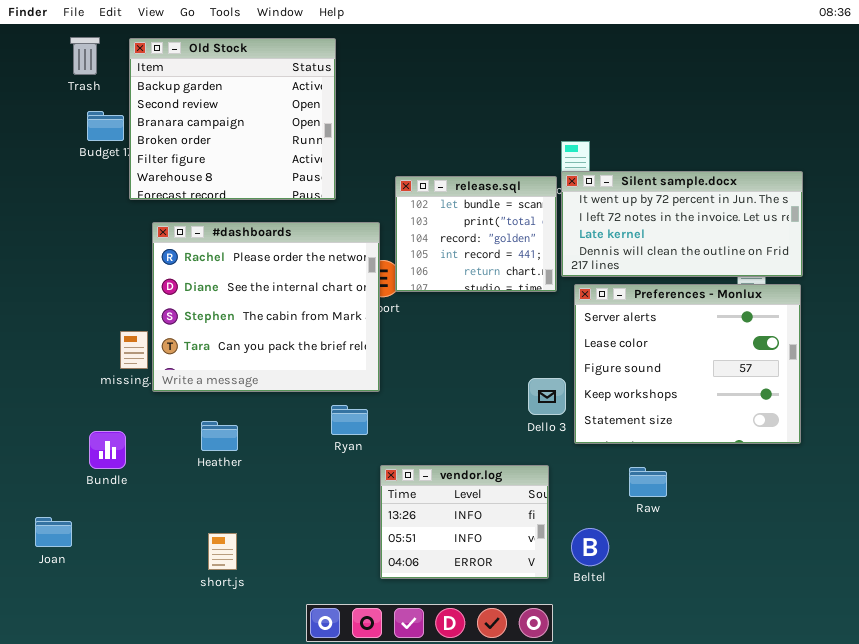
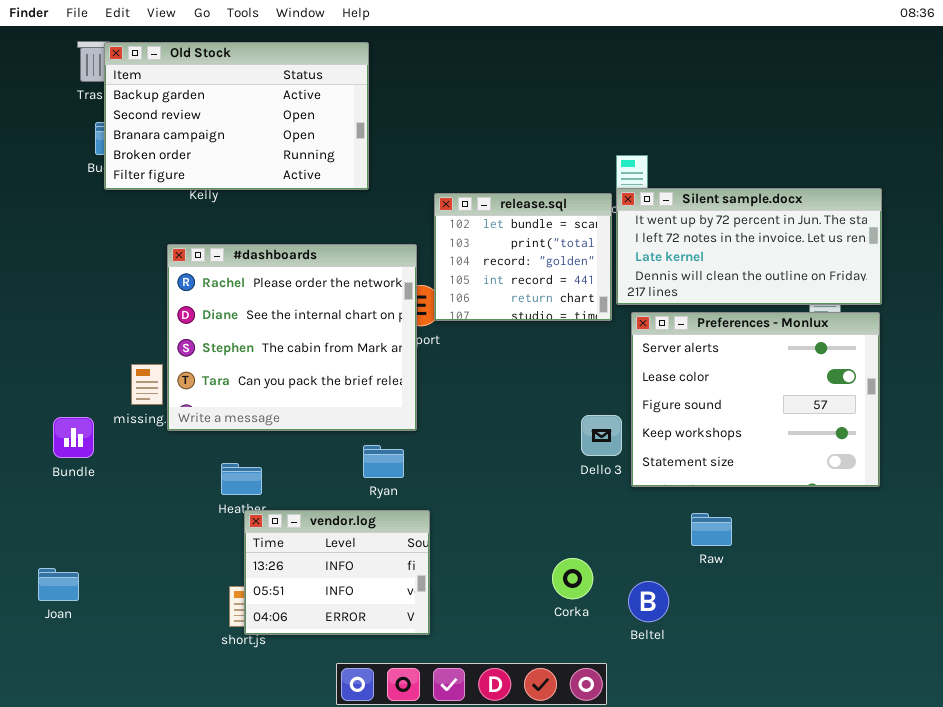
Old Stock: [129,38,336,200] -> [104,42,369,190], resized
Bundle: [89,431,126,469] -> [53,417,94,458], moved
vendor.log: [380,465,549,579] -> [244,510,430,635], moved

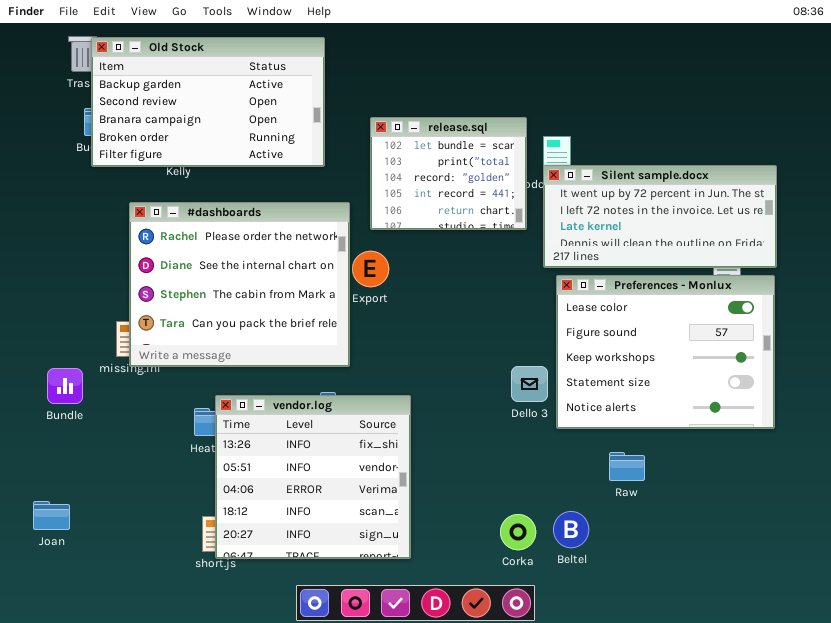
release.sql: [434,193,612,321] -> [370,117,527,230], moved
#dashboards: [167,244,417,431] -> [129,202,350,367], moved
Preferences - Monlux: [631,312,880,487] -> [556,275,775,429], scrolled down 1 row
vendor.log: [244,510,430,635] -> [215,395,411,559], resized
Corka: [552,558,593,599] -> [500,514,536,550], moved

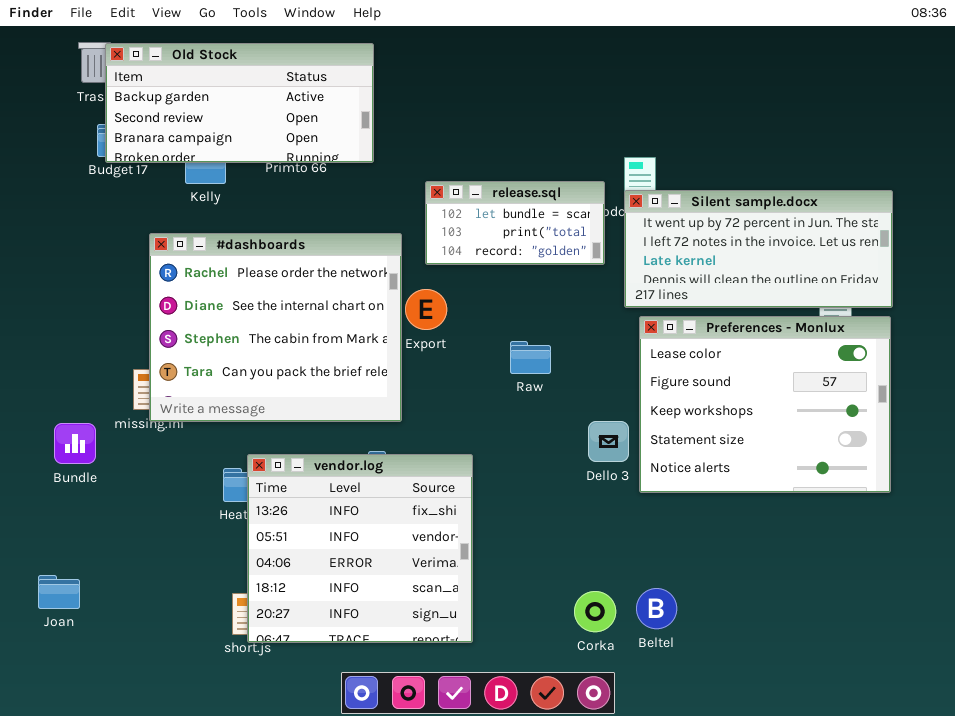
Old Stock: [91,37,325,167] -> [105,43,374,163], resized
release.sql: [370,117,527,230] -> [425,181,605,265], resized
Raw: [609,452,645,481] -> [510,341,551,374], moved

